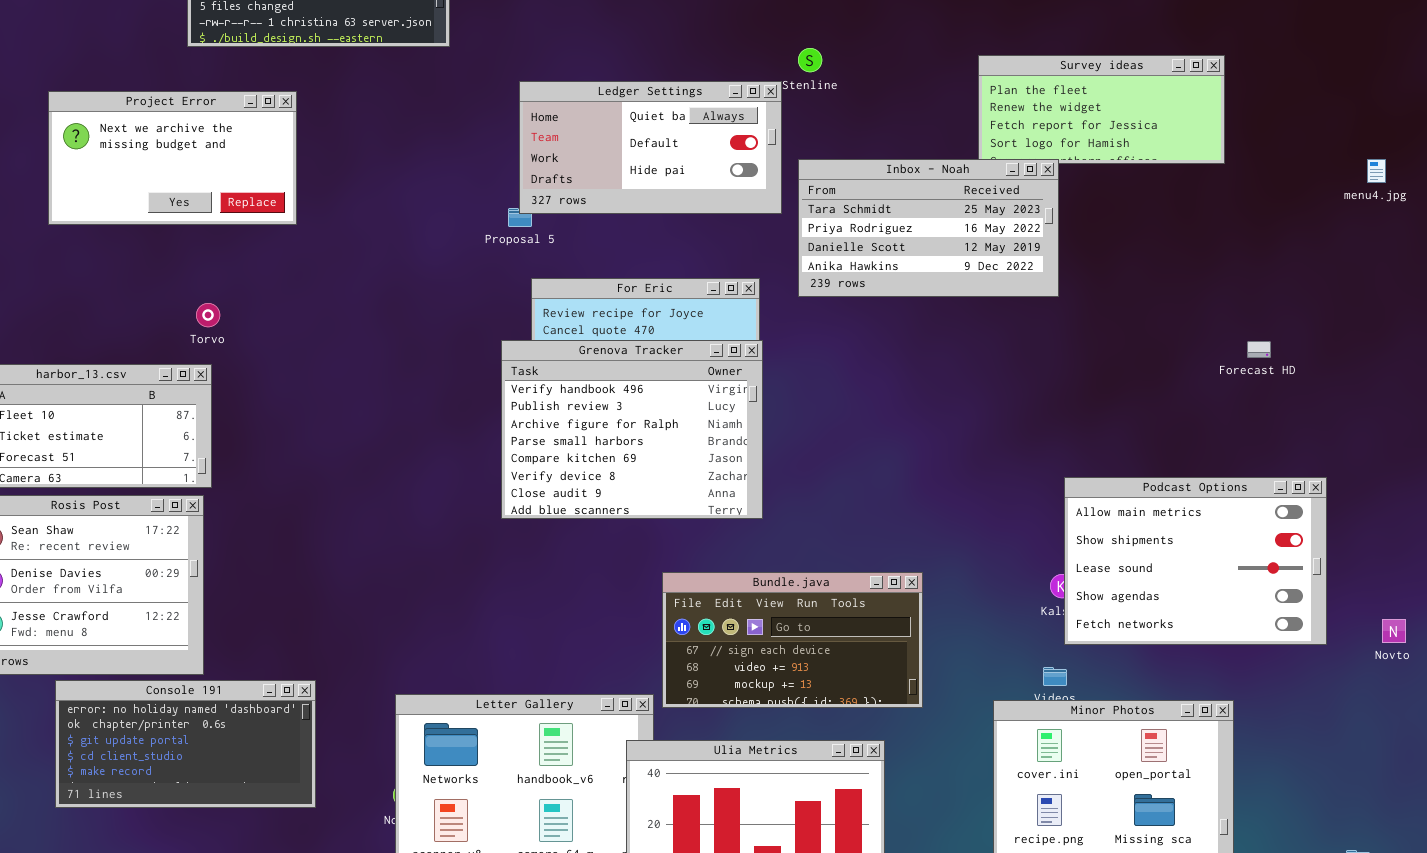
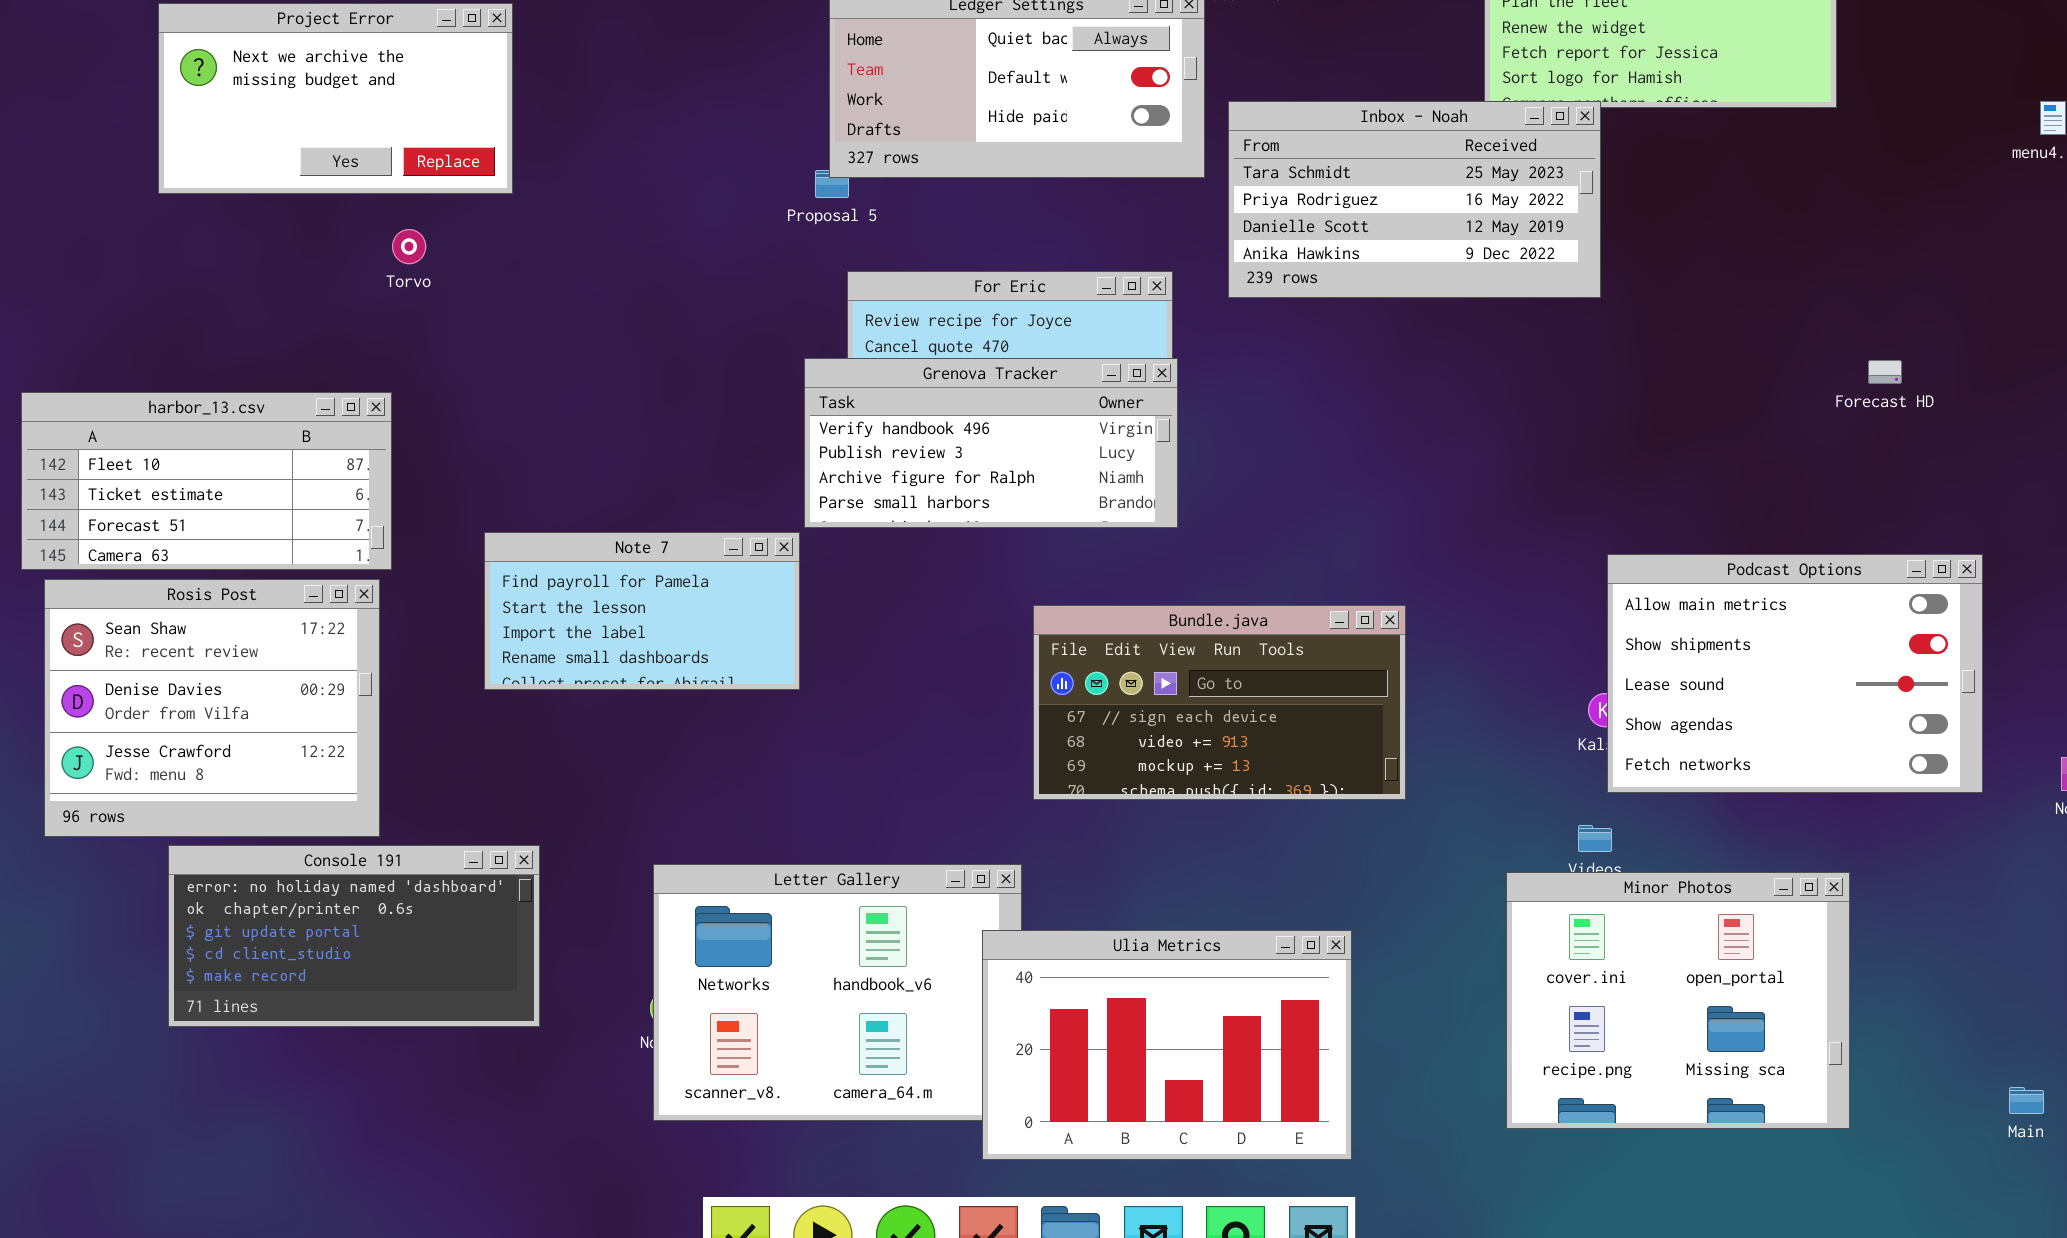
Torvo: [196,303,220,327] -> [392,229,426,264], moved
Grenova Tracker: [501,340,763,519] -> [804,358,1178,528], resized
Note 7: none -> [484,532,800,690], opened
Bundle.java: [662,572,923,708] -> [1033,605,1406,800], moved

